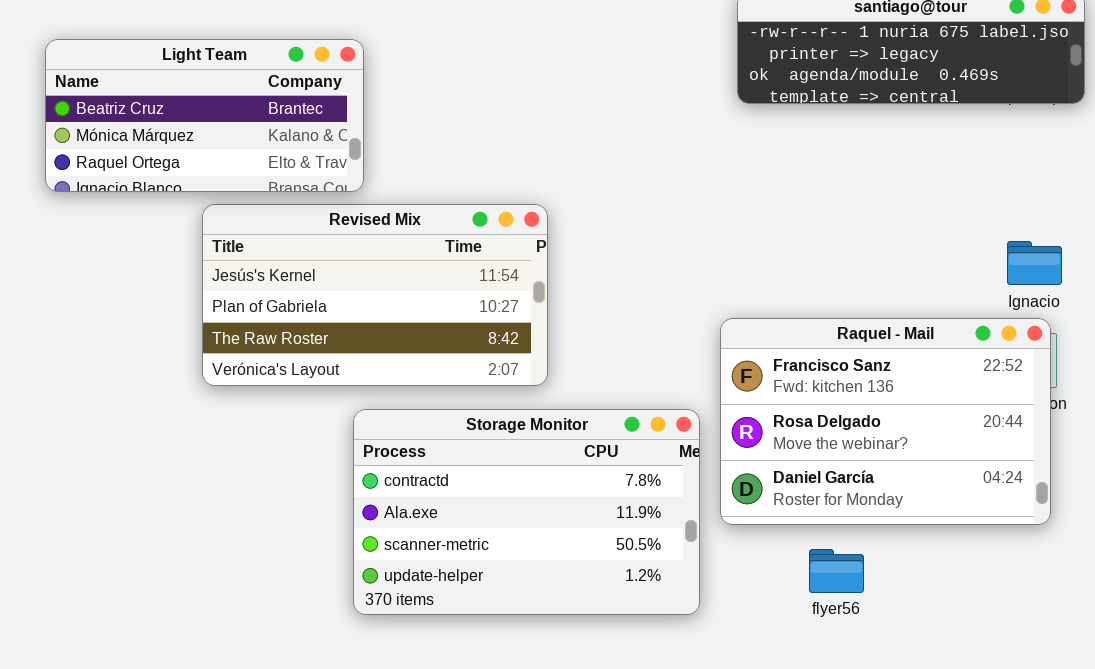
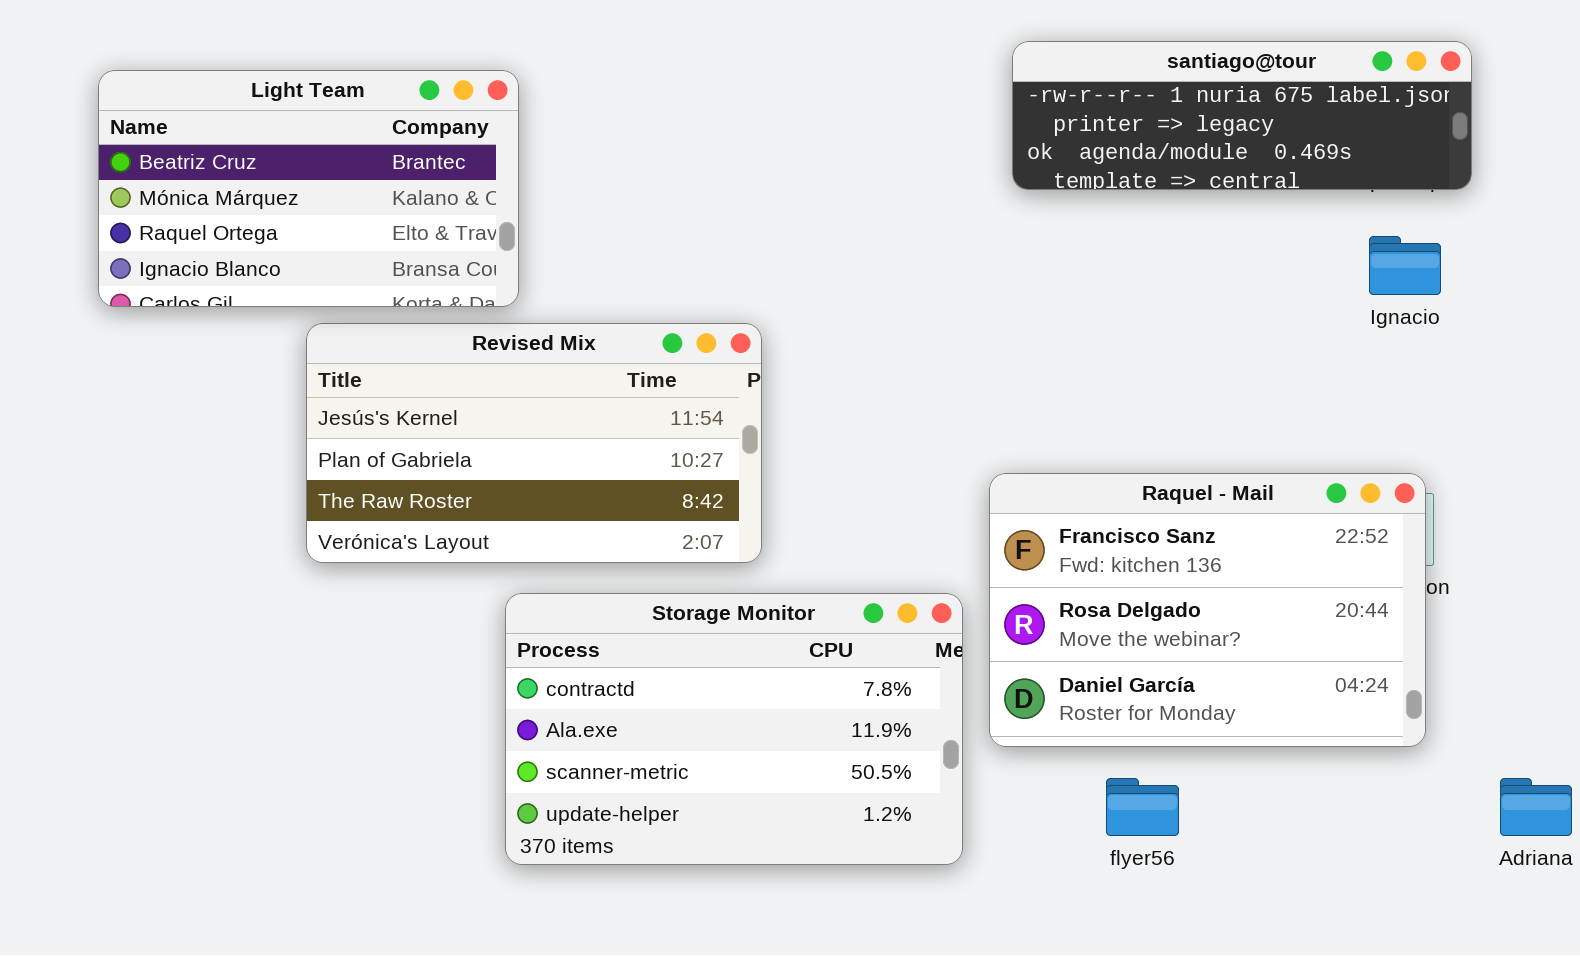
Light Team: [45,39,364,192] -> [98,70,519,307], resized
Ignacio: [1007,241,1062,285] -> [1369,236,1441,295], moved

